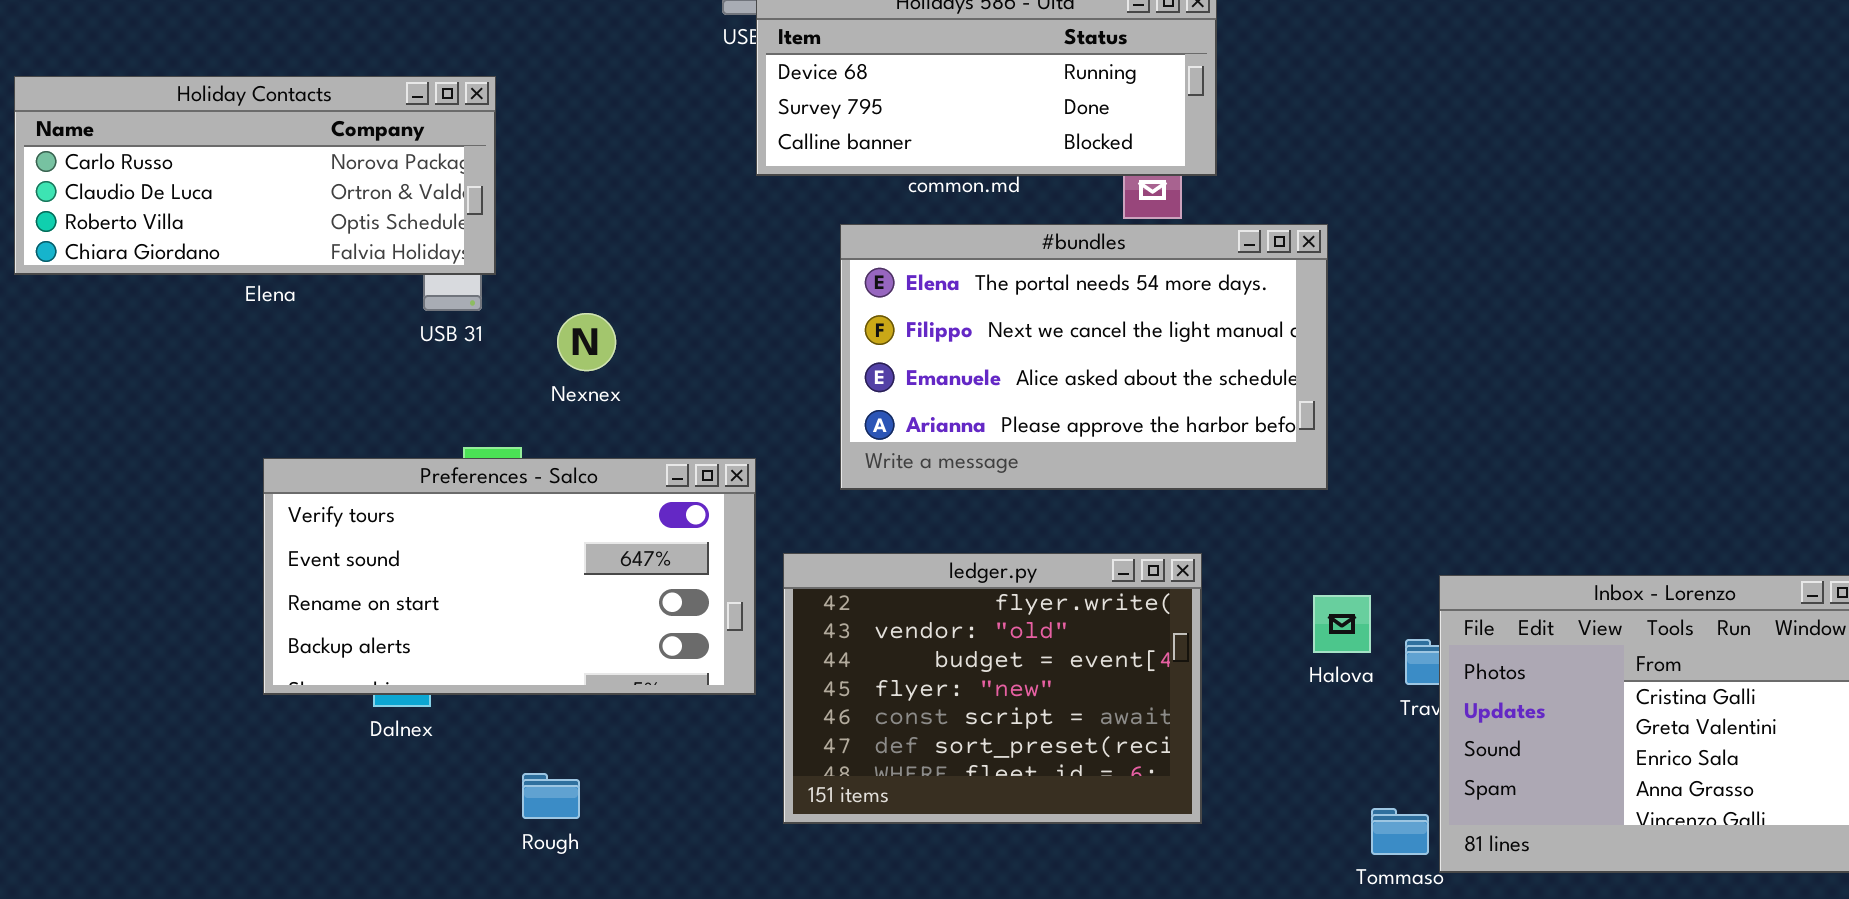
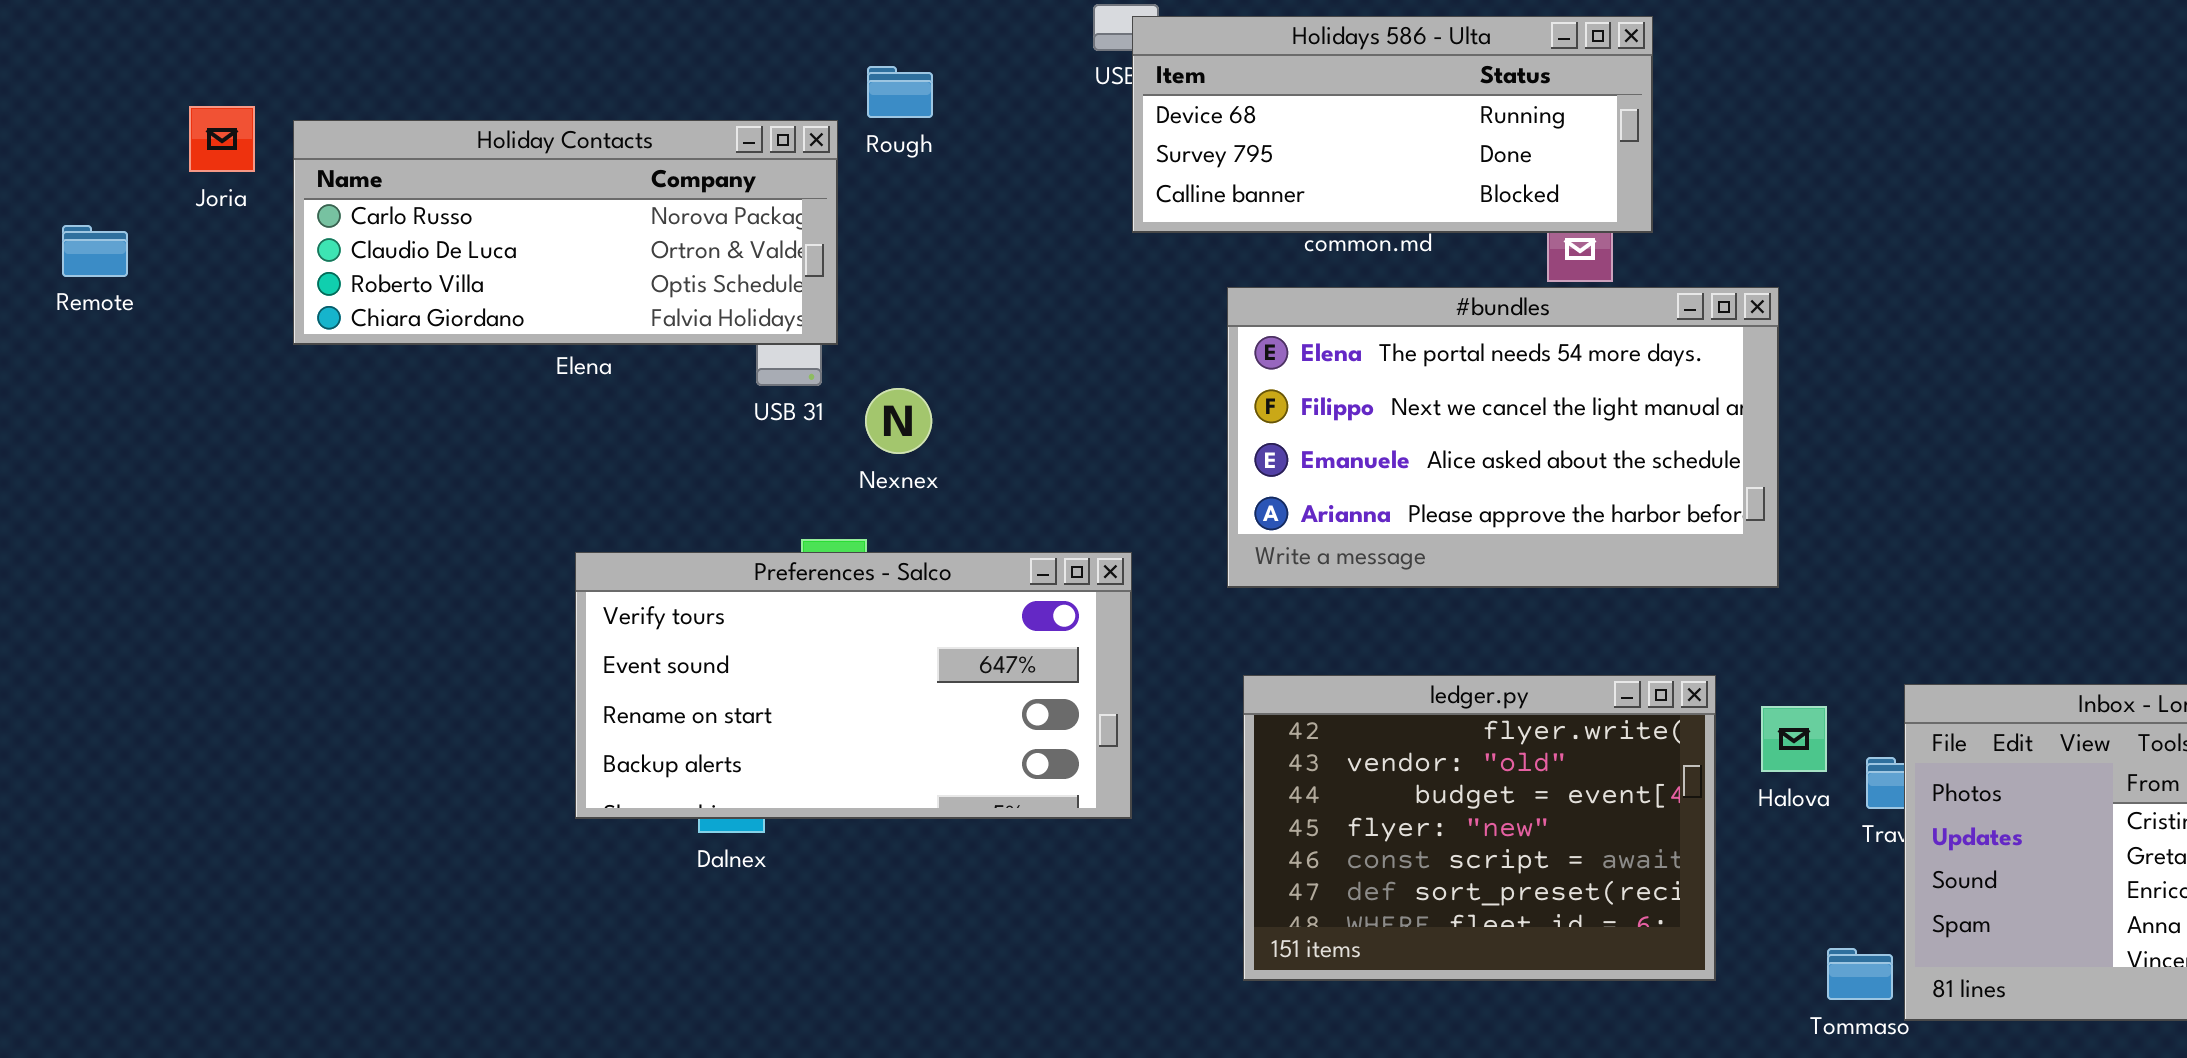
Nexnex: [557,313,616,371] -> [865,388,932,454], moved
ledger.py: [783,553,1202,824] -> [1243,675,1716,981], moved
Rough: [522,773,580,819] -> [867,66,933,118], moved

